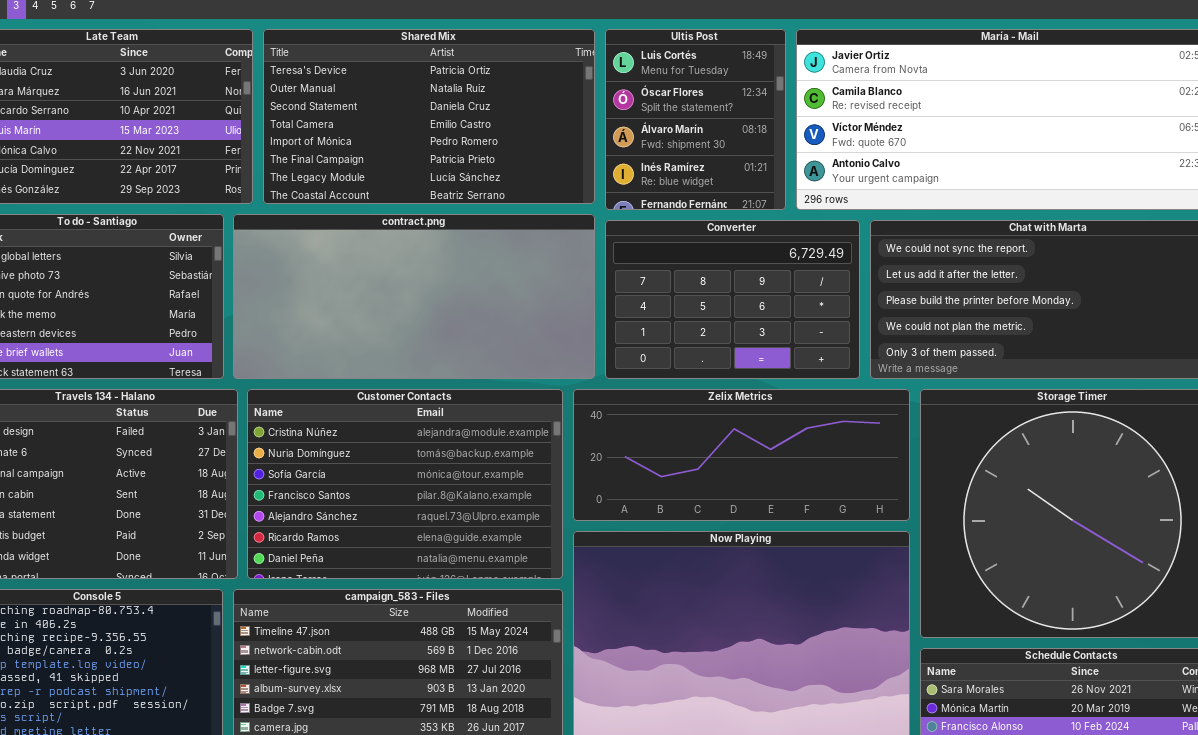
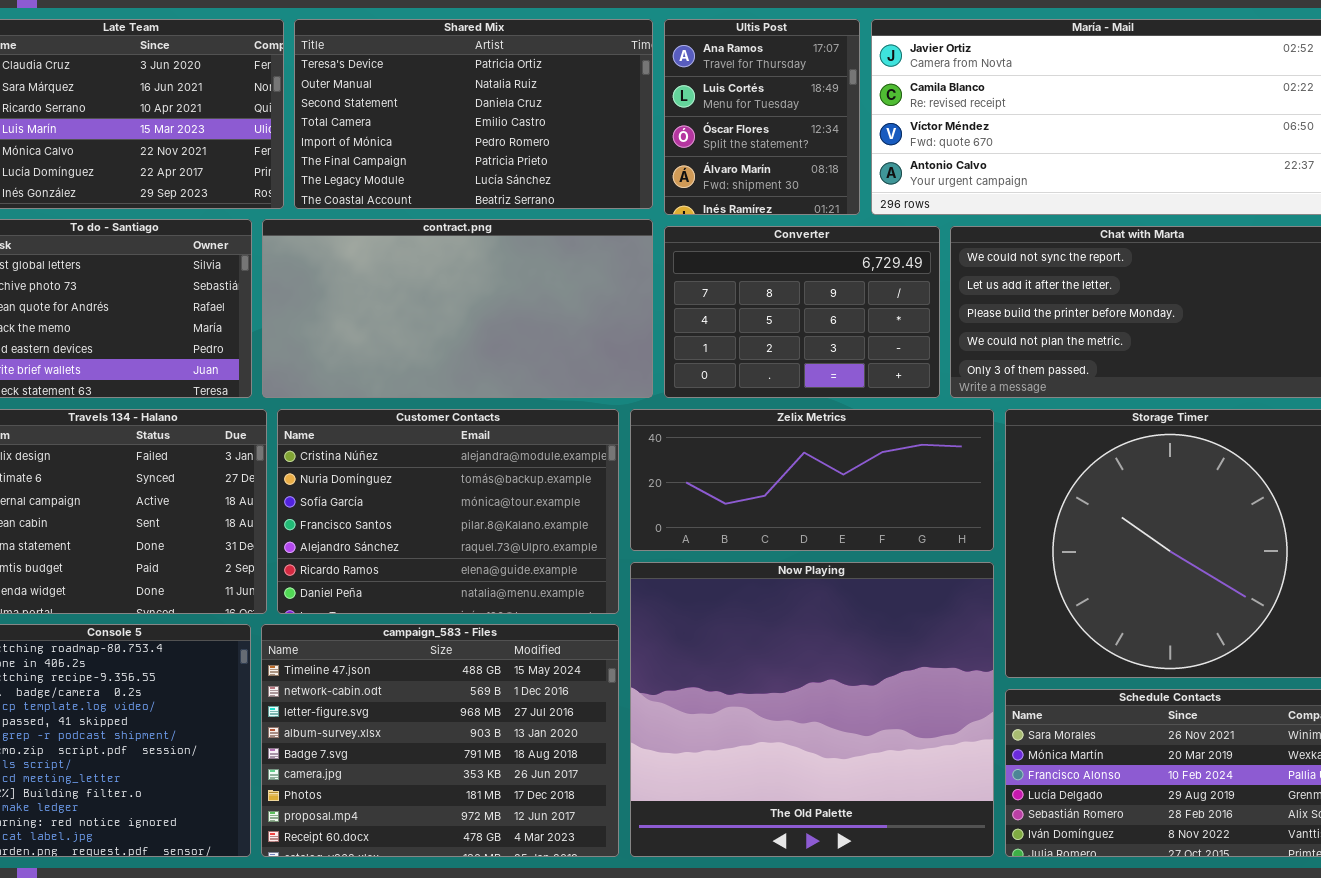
Ultis Post: [605,29,786,210] -> [664,19,860,215], scrolled up 1 row

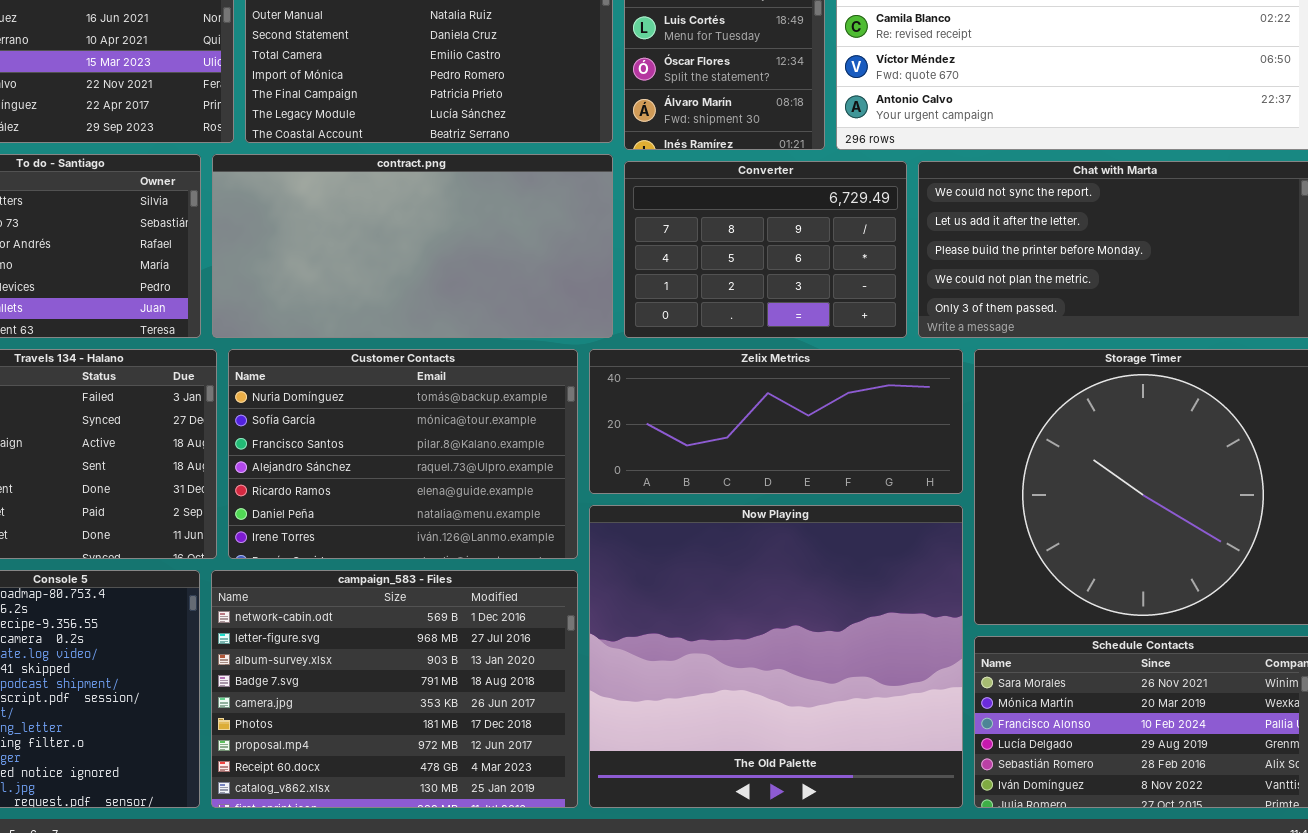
Customer Contacts: [277,409,619,614] -> [228,349,578,559], scrolled down 1 row
campaign_583 - Files: [261,624,619,857] -> [211,570,578,808], scrolled down 1 row

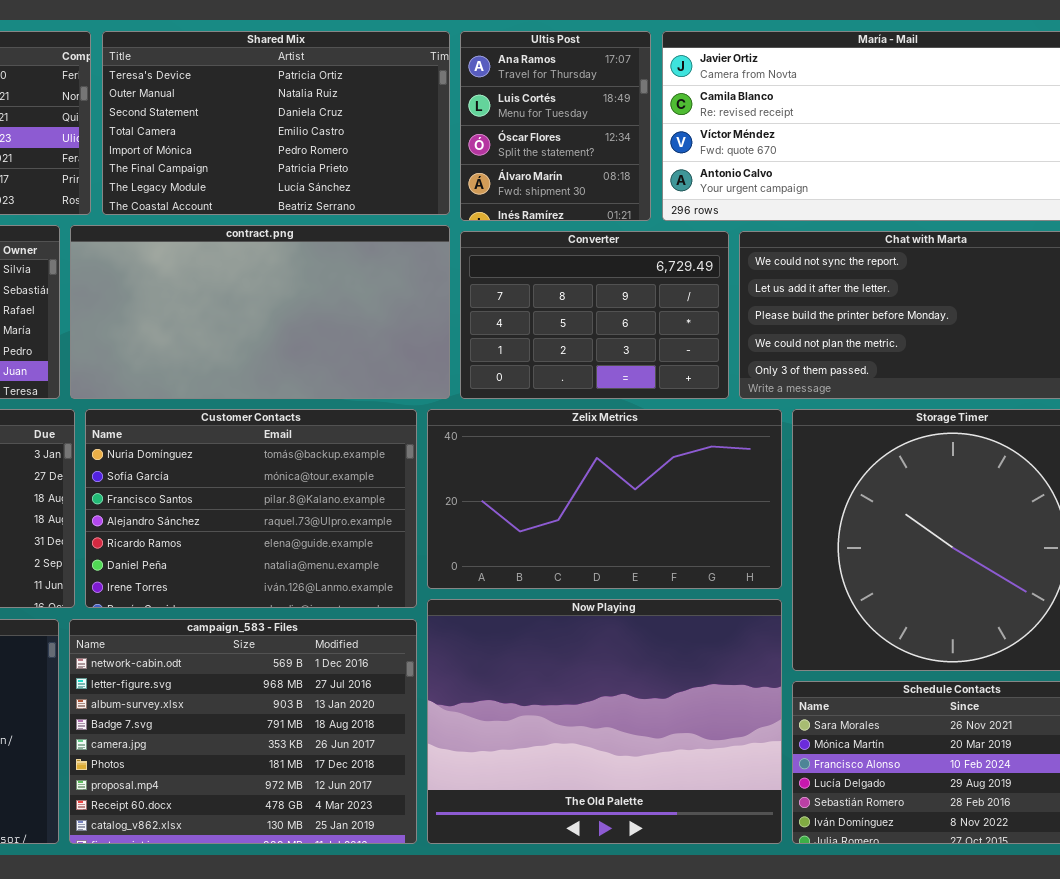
Zelix Metrics: [589,349,963,494] -> [427,409,782,589], resized
Now Playing: [589,505,963,808] -> [427,599,782,844], resized

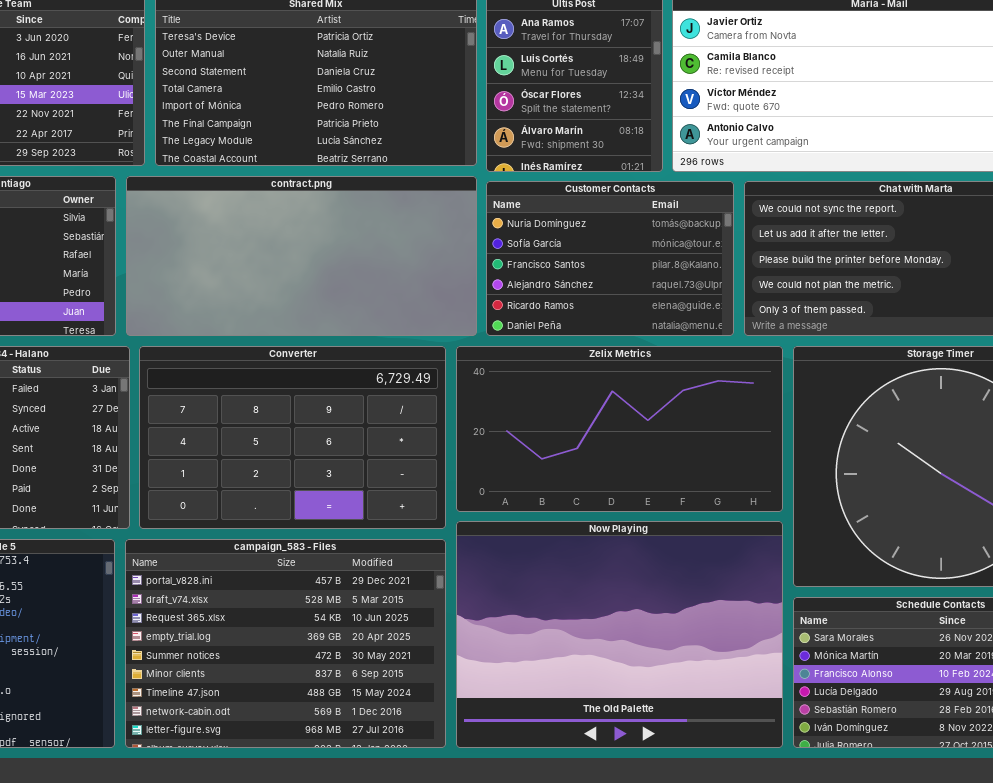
Converter: [460,231,729,399] -> [139,346,446,529], moved, resized
Customer Contacts: [85,409,417,608] -> [486,181,734,336], moved, resized
campaign_583 - Files: [69,619,417,844] -> [125,539,446,748], scrolled up 7 rows

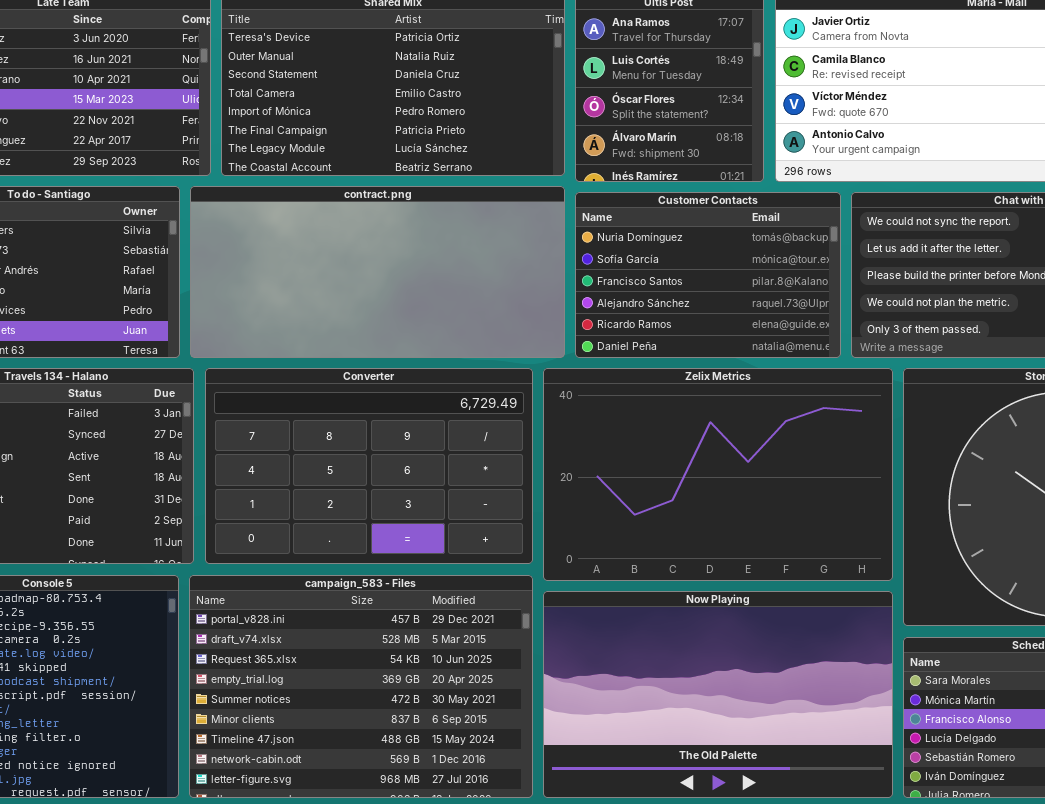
Zelix Metrics: [456,346,783,512] -> [543,368,893,581], resized
Now Playing: [456,521,783,748] -> [543,591,893,798], resized

